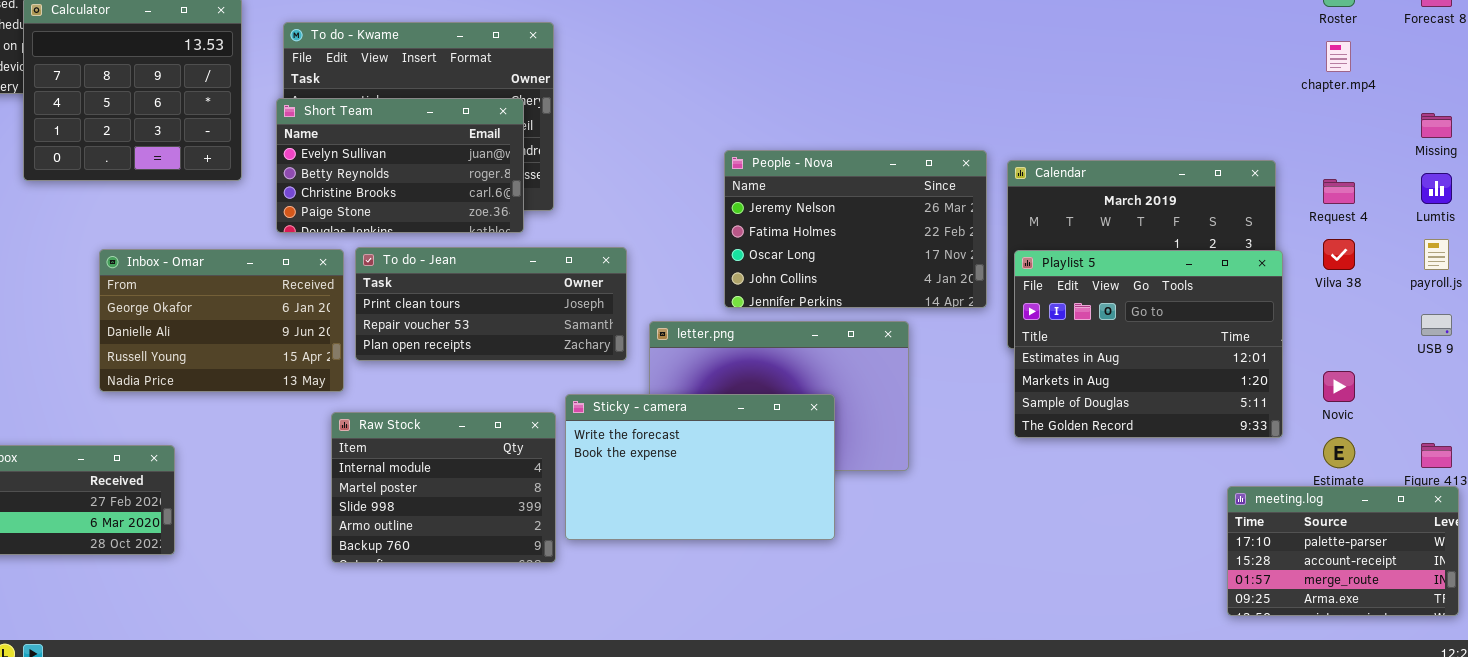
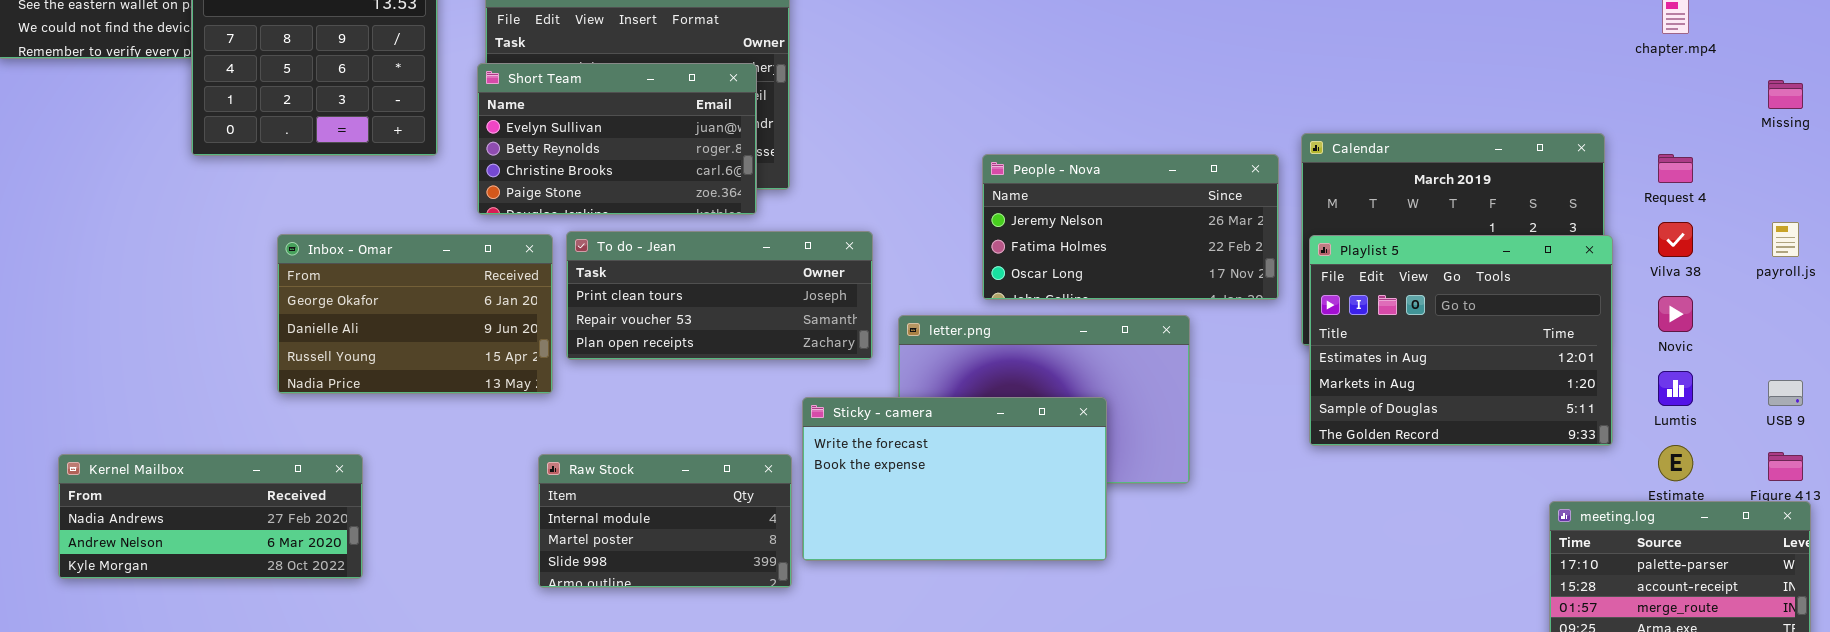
People - Nova: [724,150,987,308] -> [982,154,1279,300], resized
Lumtis: [1421,173,1452,204] -> [1658,371,1693,406], moved
USB 9: [1421,314,1452,336] -> [1768,380,1803,406], moved
Novic: [1323,371,1355,402] -> [1658,296,1693,332], moved
Raw Stock: [331,412,556,563] -> [538,454,792,588], resized

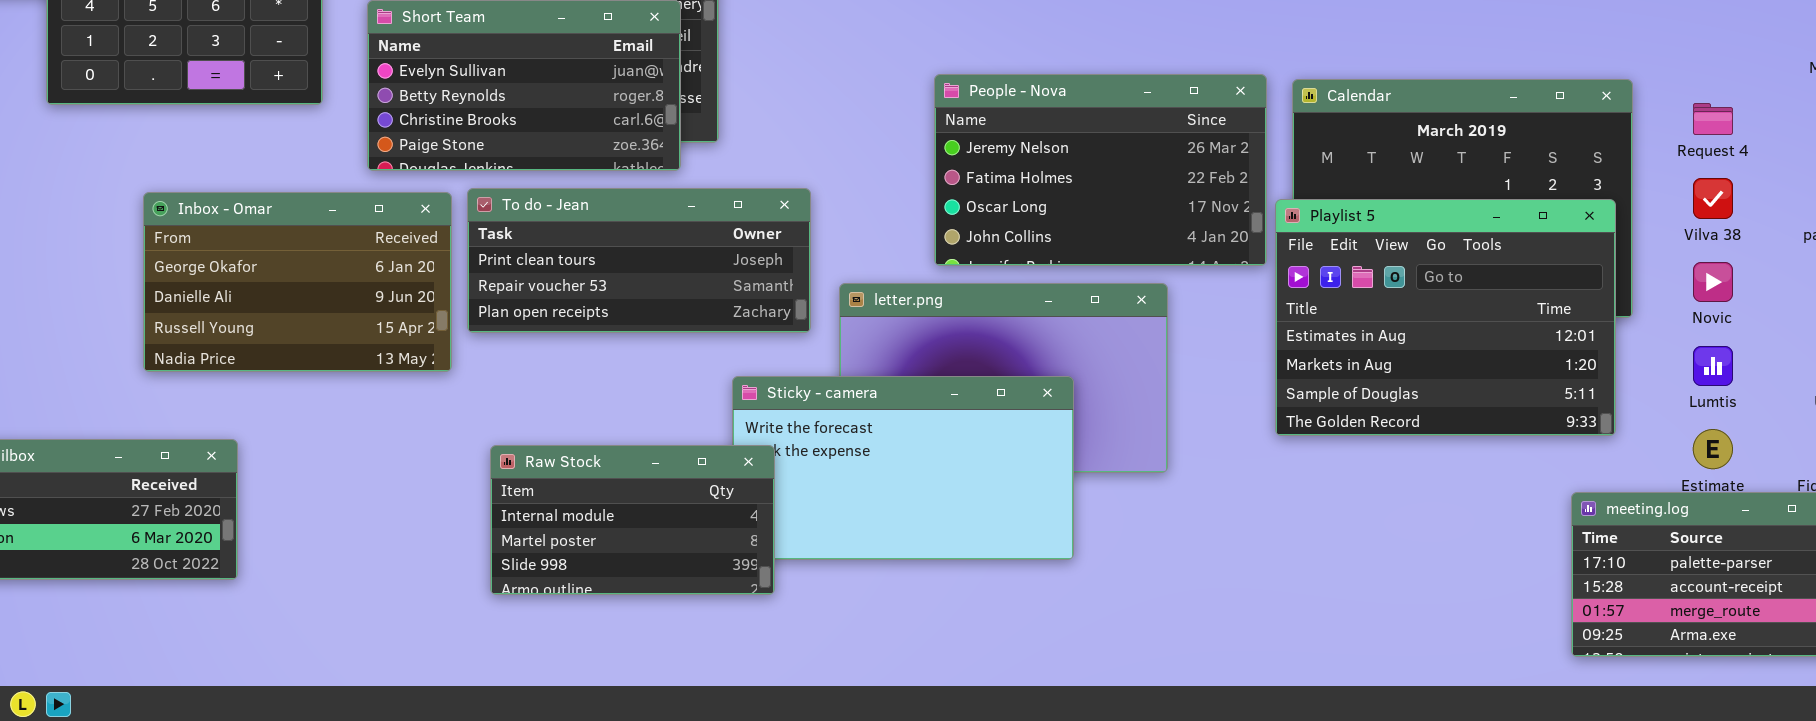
People - Nova: [982,154,1279,300] -> [934,74,1267,266], resized
Playlist 5: [1309,235,1613,446] -> [1275,199,1616,436], moved
Raw Stock: [538,454,792,588] -> [490,445,775,595], moved

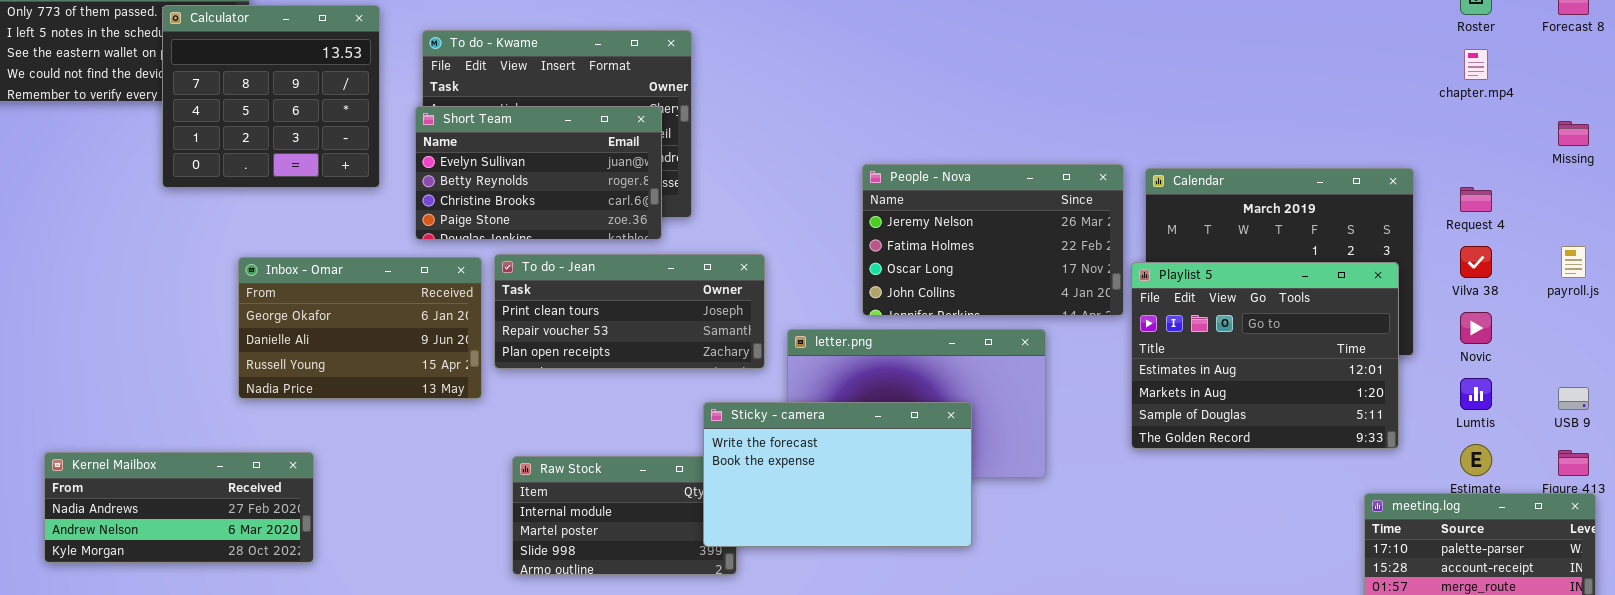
Sticky - camera: [732,376,1074,560] -> [703,402,972,547], raised

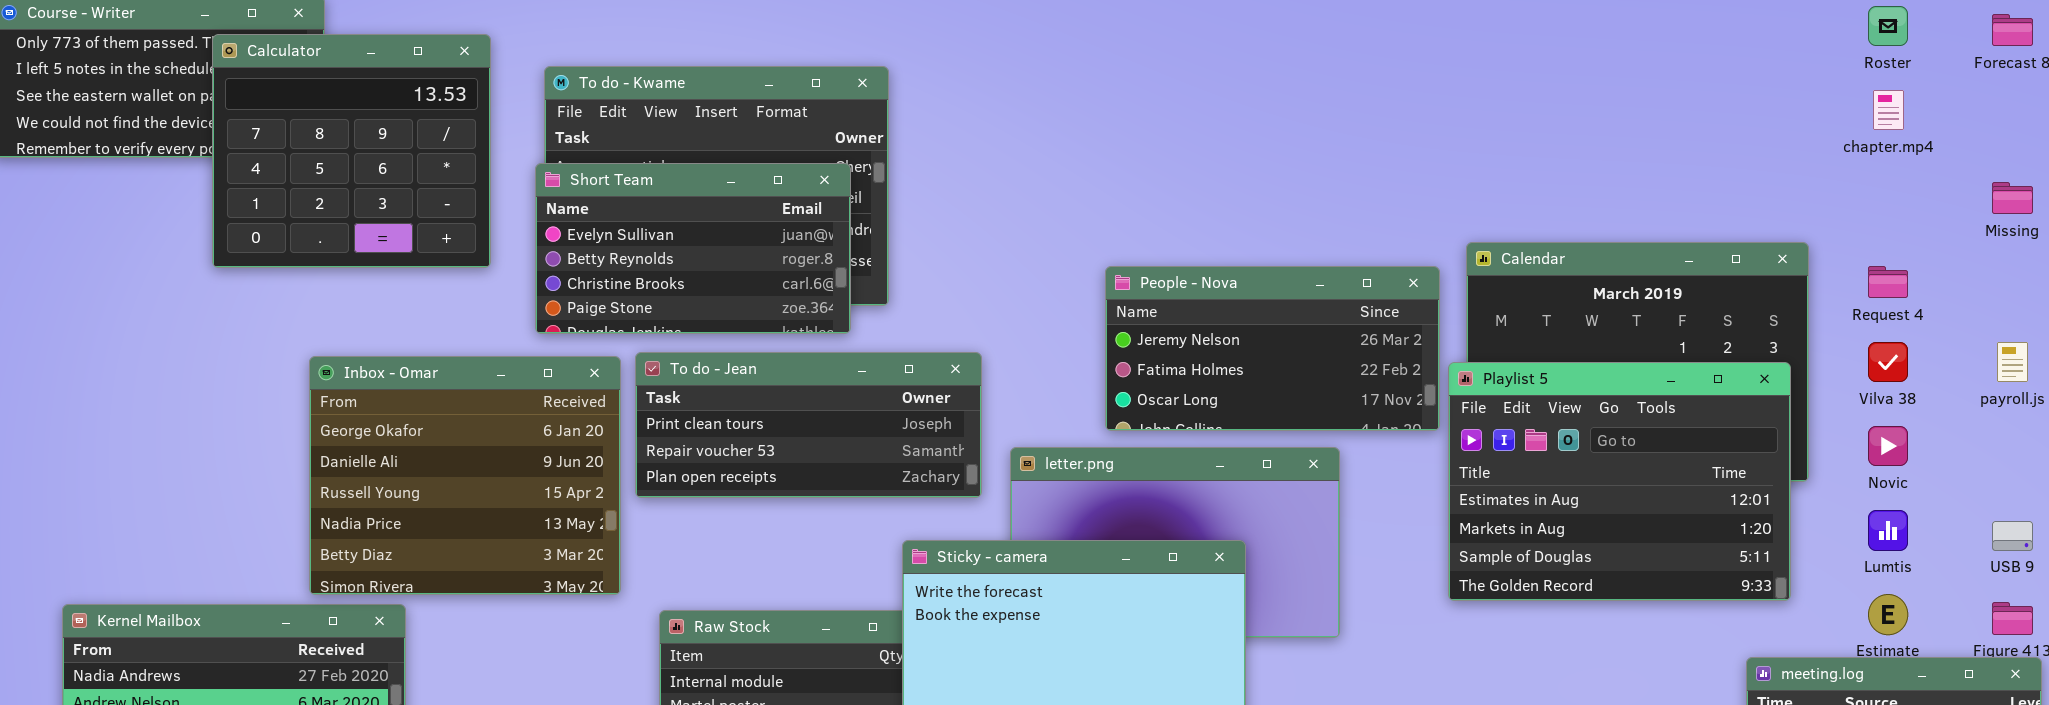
People - Nova: [862,164,1124,316] -> [1105,266,1440,431], resized
Inbox - Omar: [238,257,482,399] -> [309,356,621,595], resized

